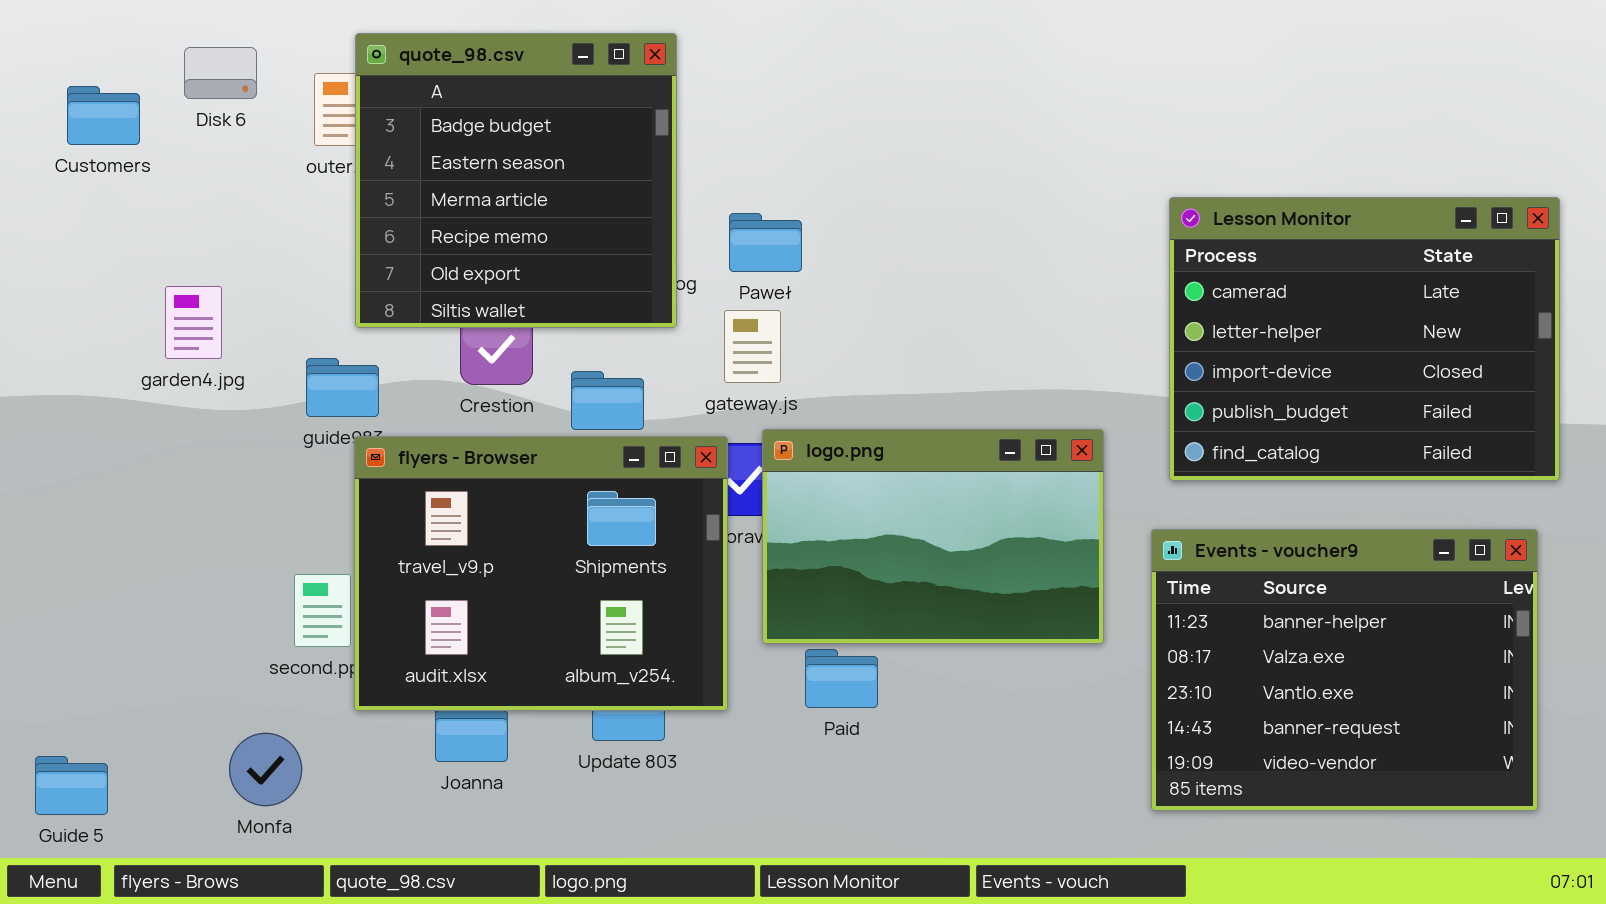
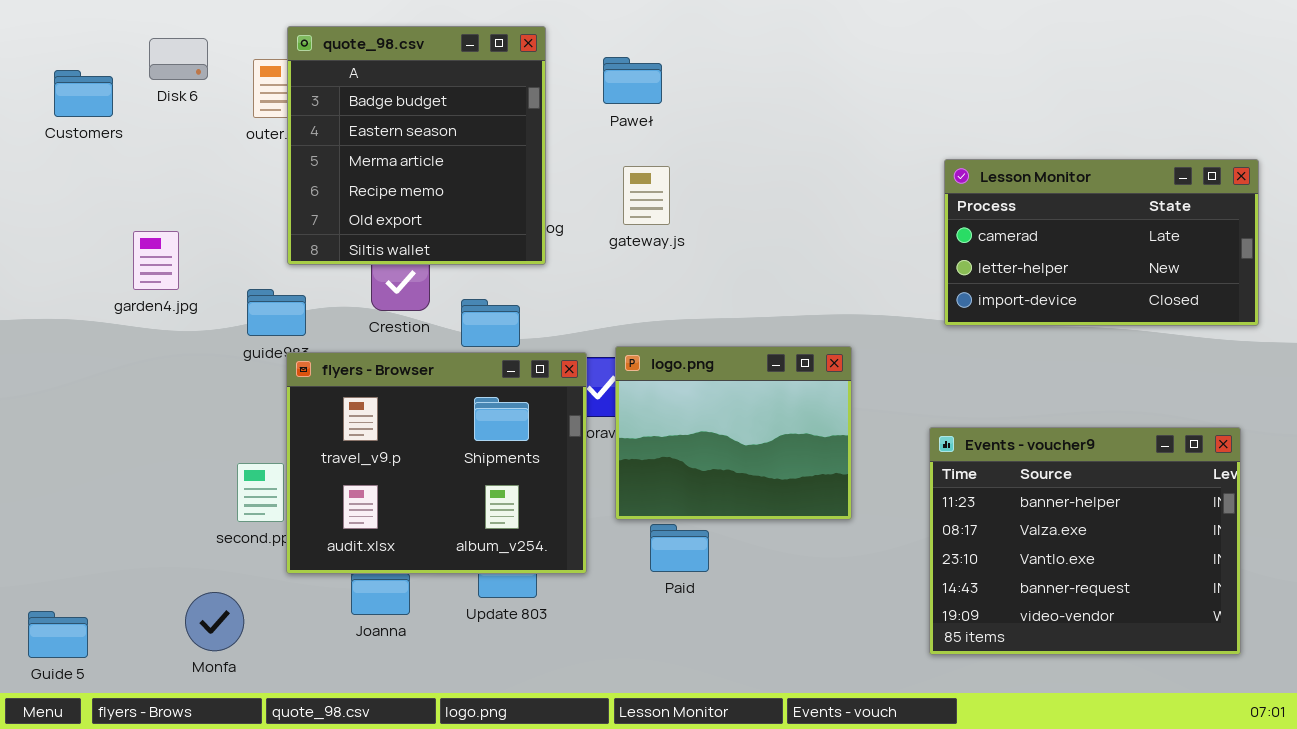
Lesson Monitor: [1169,197,1560,481] -> [944,159,1259,326], resized
Paweł: [729,213,802,272] -> [603,57,662,104], moved
gateway.js: [724,310,781,383] -> [623,166,670,225], moved
logo.png: [762,429,1104,644] -> [615,346,852,520], resized

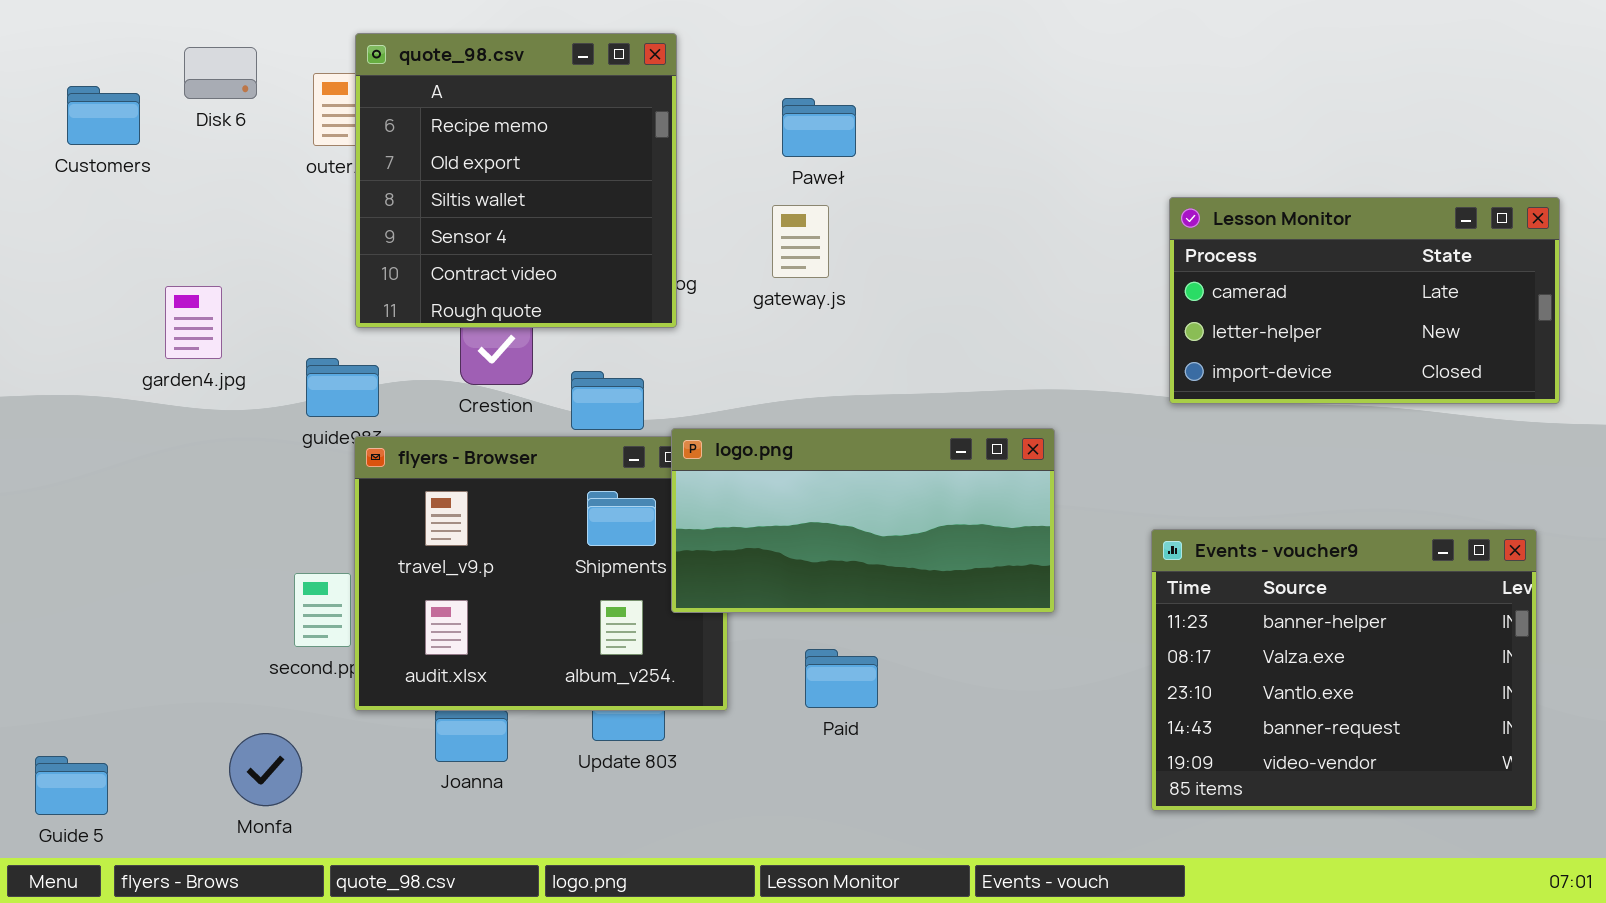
quote_98.csv: [287,26,546,265] -> [355,33,677,328], scrolled down 3 rows
Paweł: [603,57,662,104] -> [782,98,856,157], moved
logo.png: [615,346,852,520] -> [671,428,1055,613], resized

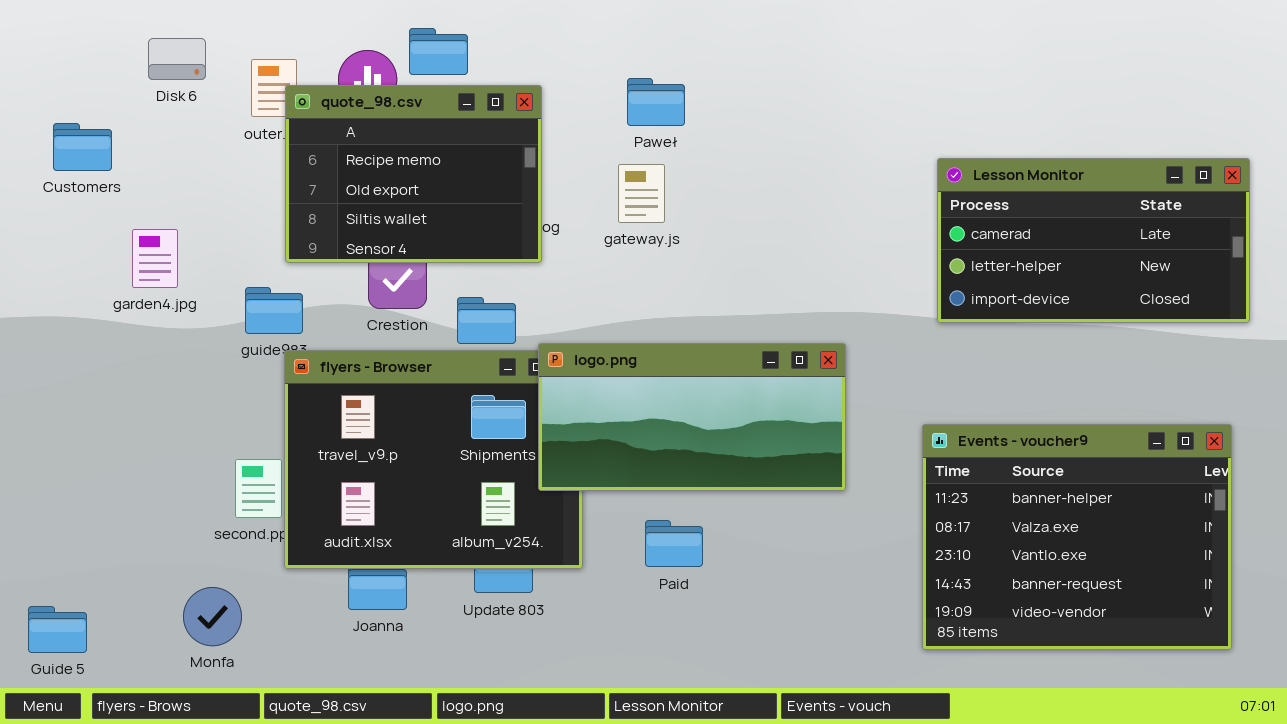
quote_98.csv: [355,33,677,328] -> [285,85,542,263], resized
Customers: [67,86,140,145] -> [53,123,112,171], moved

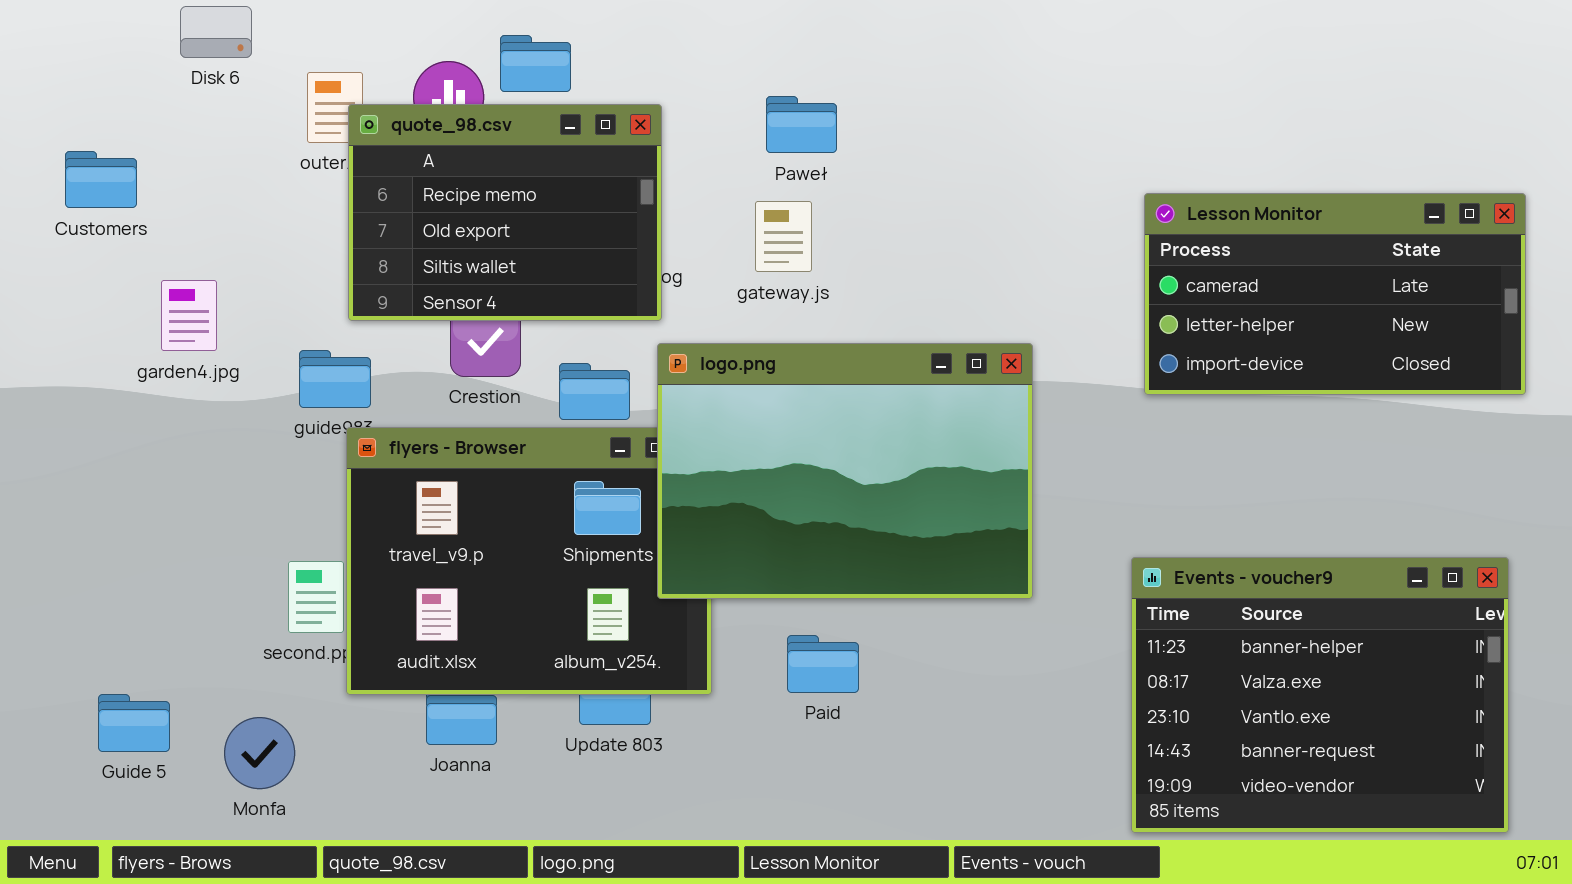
Disk 6: [148,38,206,80] -> [180,6,252,58], moved
logo.png: [538,343,846,491] -> [657,343,1033,599], resized
Events - voucher9: [922,424,1232,650] -> [1131,557,1509,833], moved
Guide 5: [28,606,87,653] -> [98,694,170,752], moved

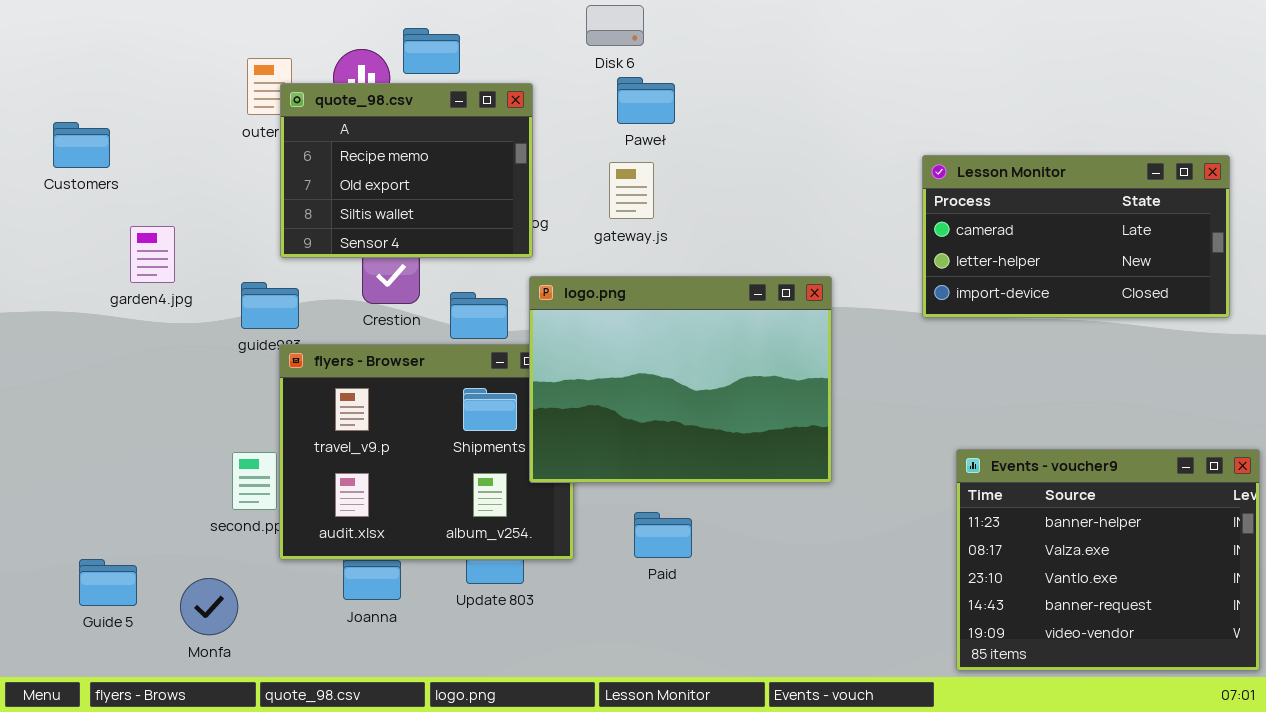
Disk 6: [180,6,252,58] -> [586,5,644,46], moved
Events - voucher9: [1131,557,1509,833] -> [956,449,1260,671], moved

